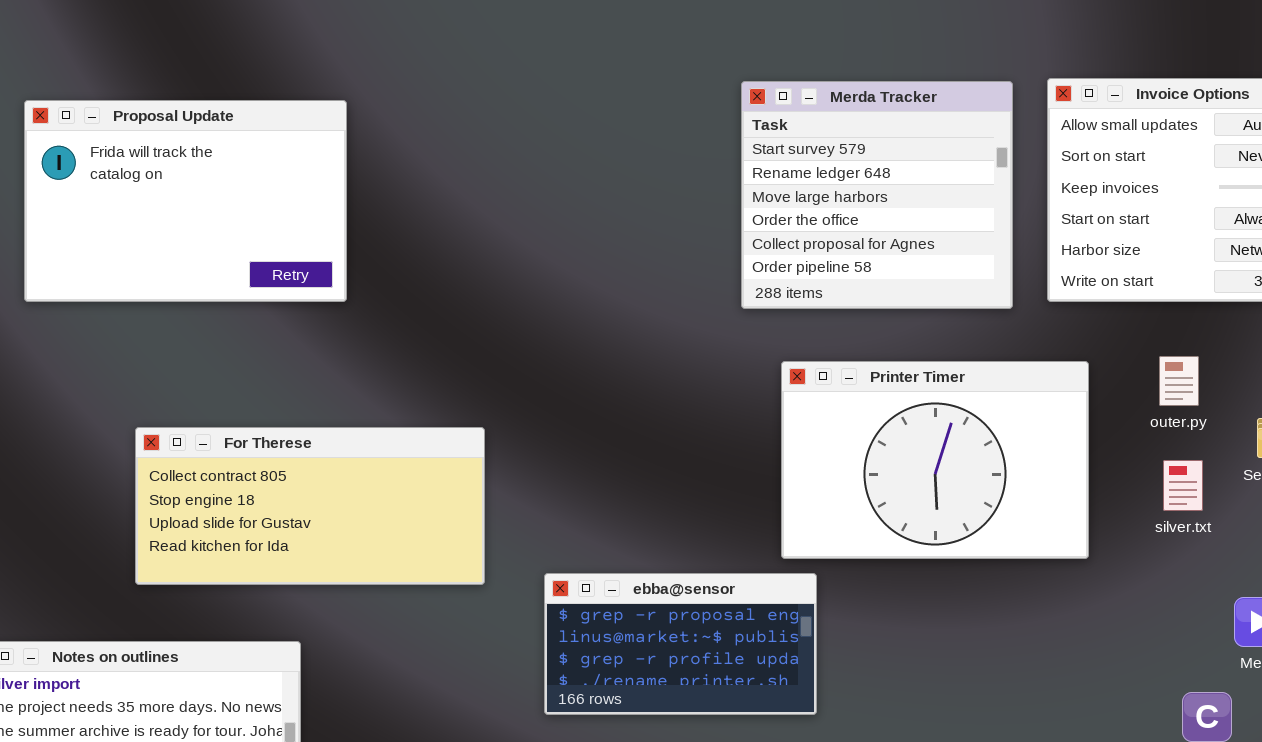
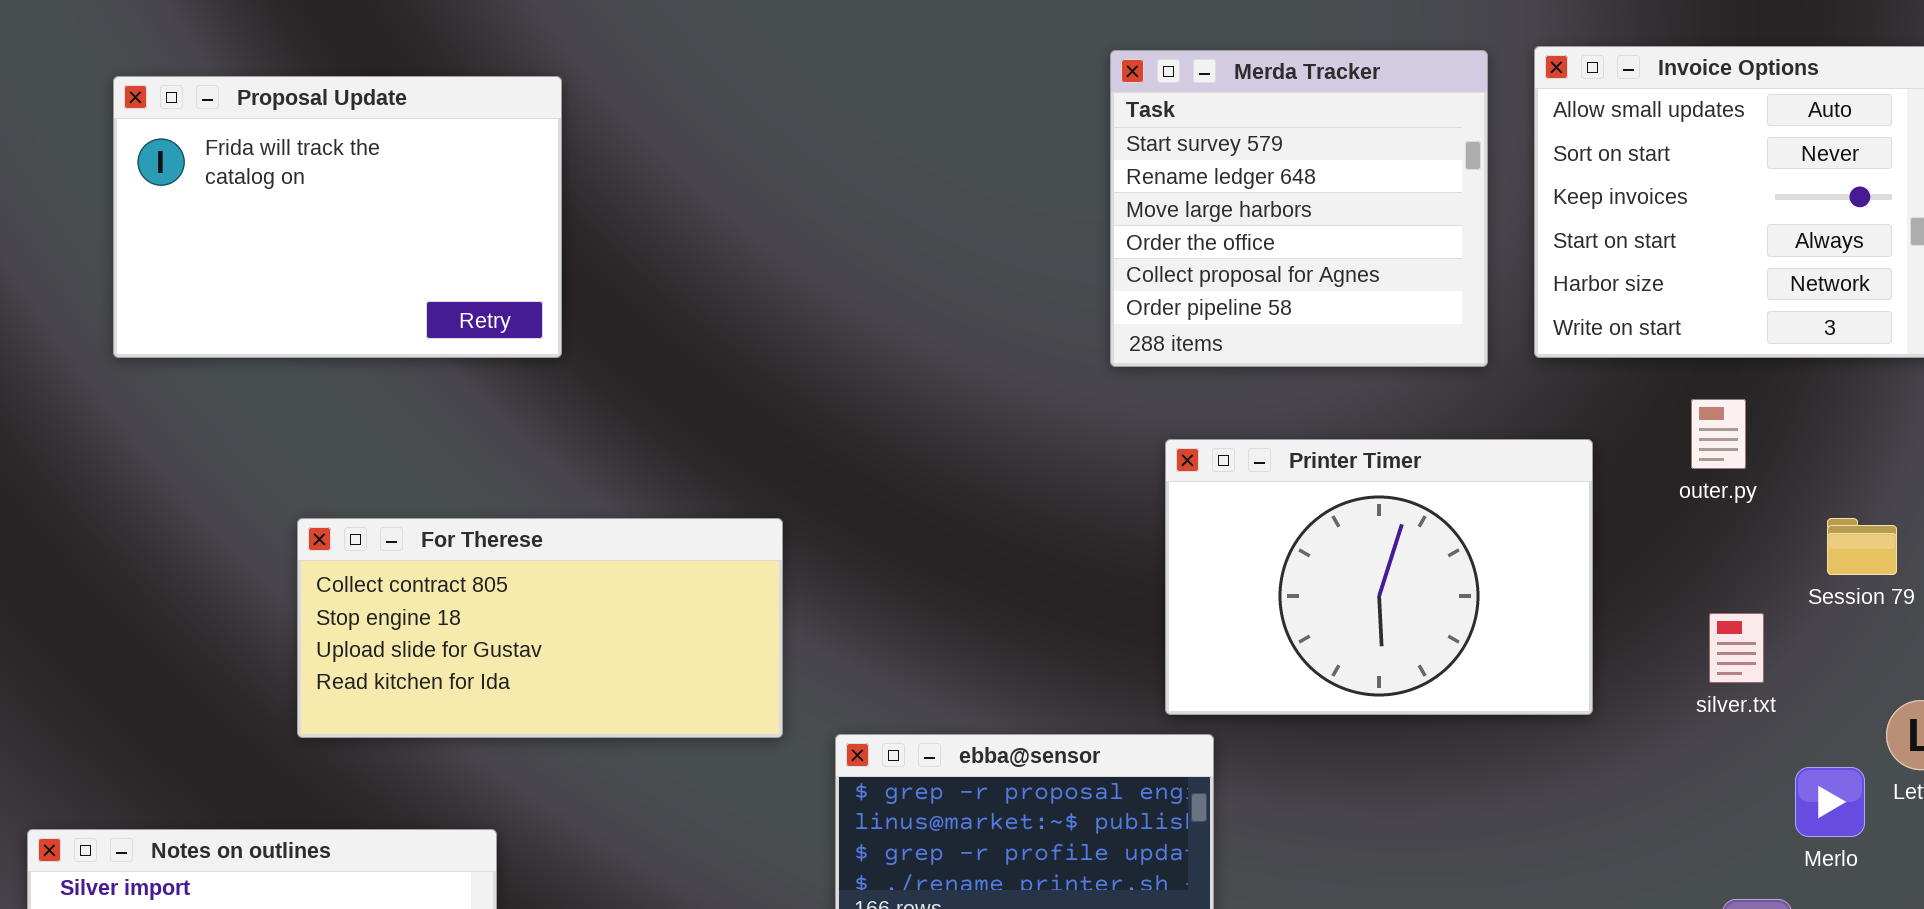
outer.py: [1159,356,1199,406] -> [1691,399,1746,469], moved
For Therese: [135,427,485,585] -> [297,518,783,738], moved
silver.txt: [1163,460,1203,511] -> [1709,613,1764,683], moved

